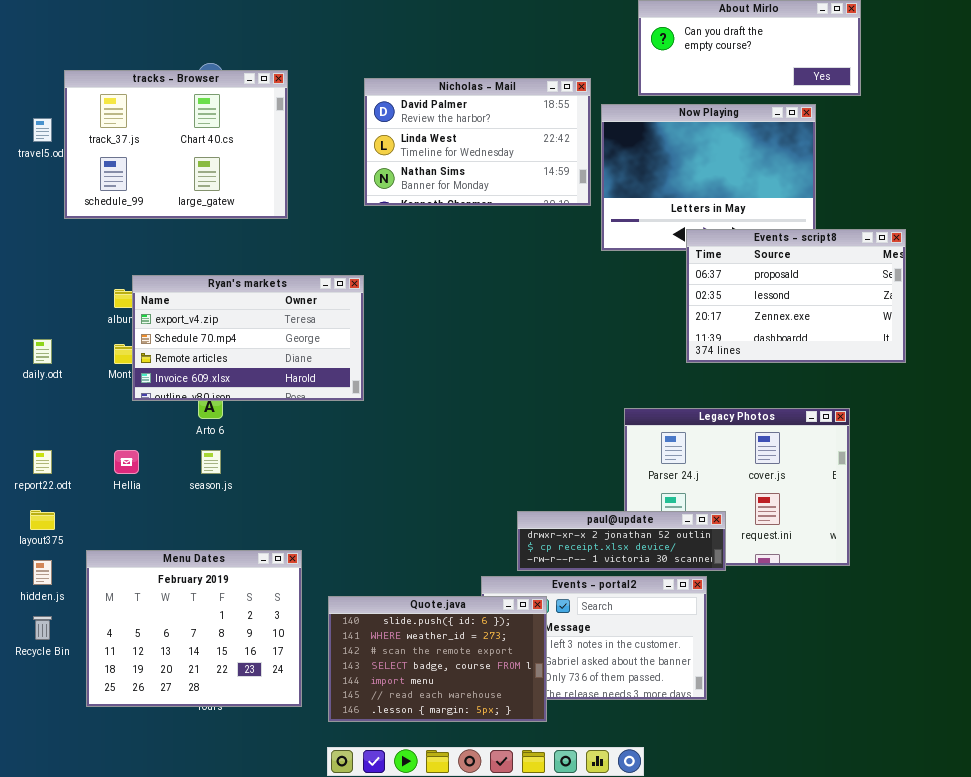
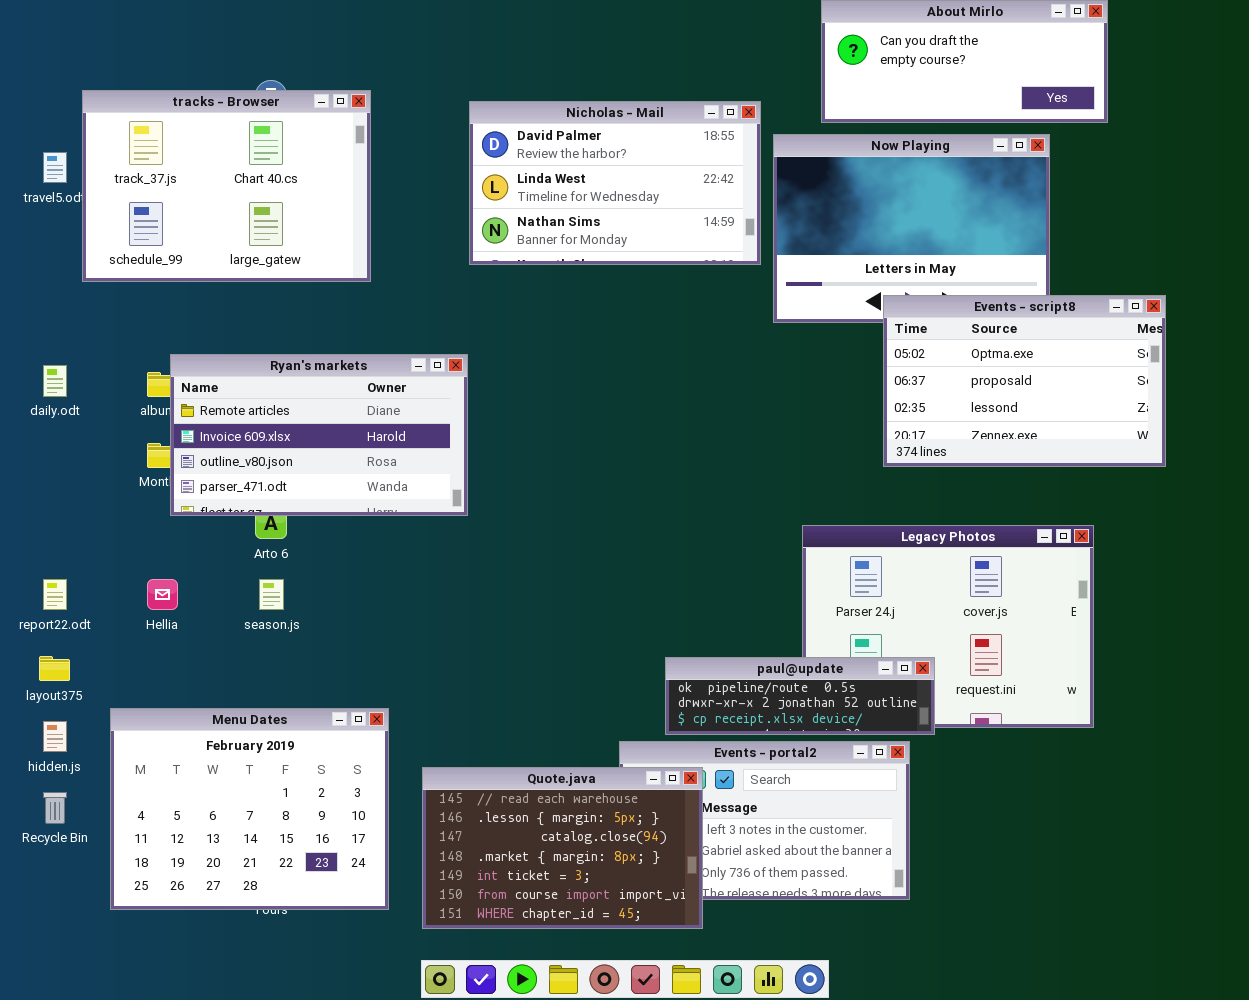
Events - script8: [686,229,906,363] -> [883,295,1166,467], scrolled up 1 row
Ryan's markets: [132,275,364,401] -> [170,354,468,516], scrolled down 2 rows
daily.odt: [33,339,52,364] -> [43,365,67,397], moved
paul@update: [517,511,726,571] -> [665,657,935,735], scrolled up 1 row
Quote.java: [328,596,547,722] -> [422,767,703,929], scrolled down 5 rows

